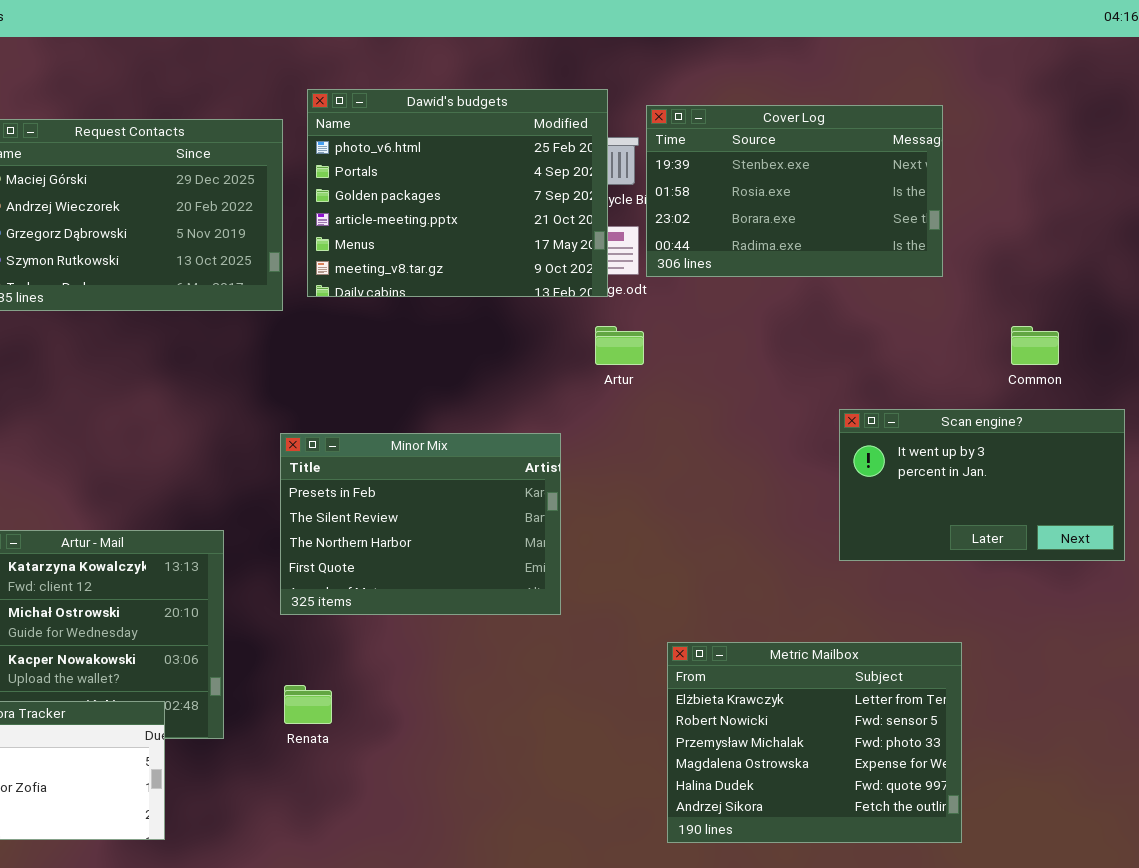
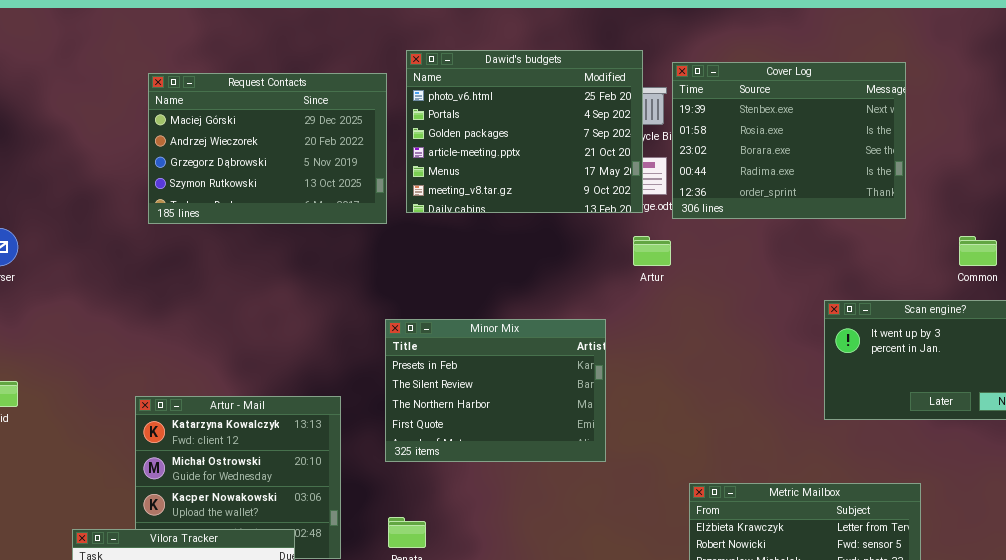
Cover Log: [646,105,943,277] -> [672,62,906,219], resized

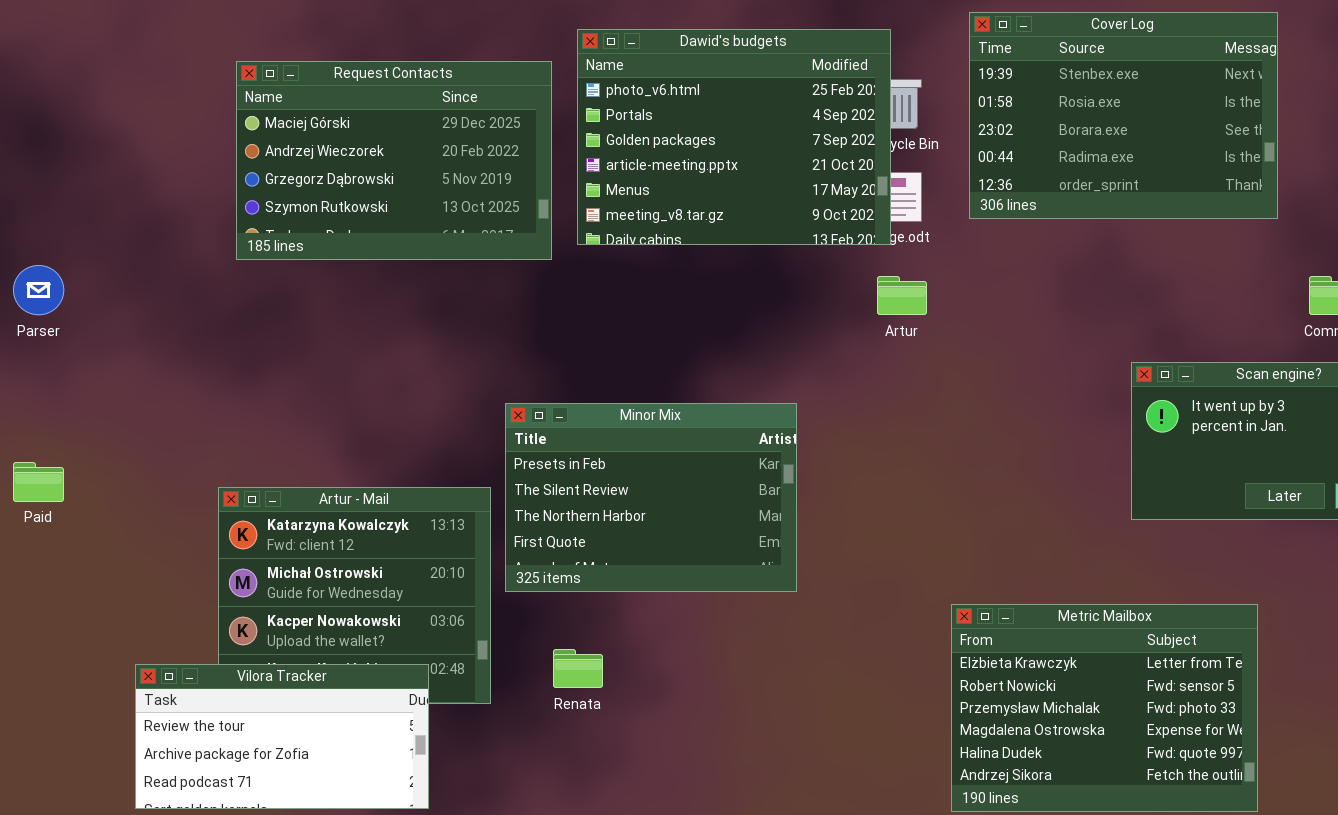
Cover Log: [672,62,906,219] -> [969,12,1278,219], moved
Minor Mix: [385,319,606,462] -> [505,403,797,592], moved

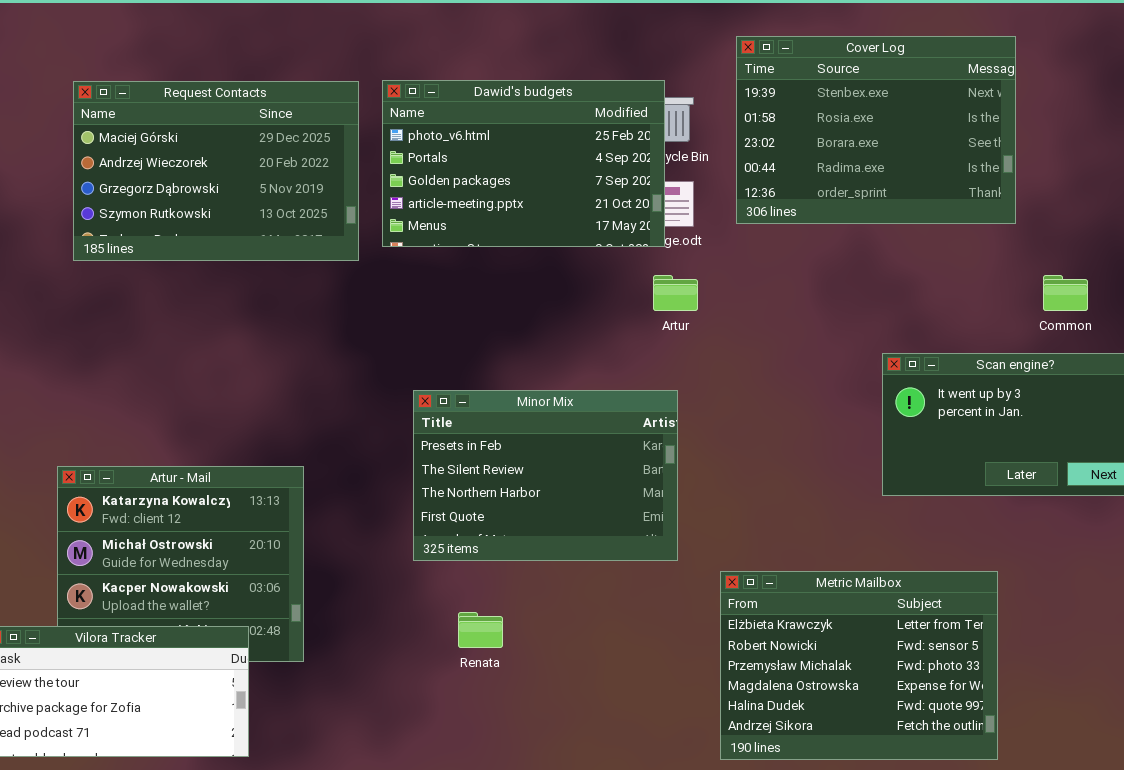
Dawid's budgets: [577,29,891,245] -> [382,80,665,247], resized
Minor Mix: [505,403,797,592] -> [413,390,678,561], moved
Renata: [553,649,603,688] -> [458,612,503,648], moved

